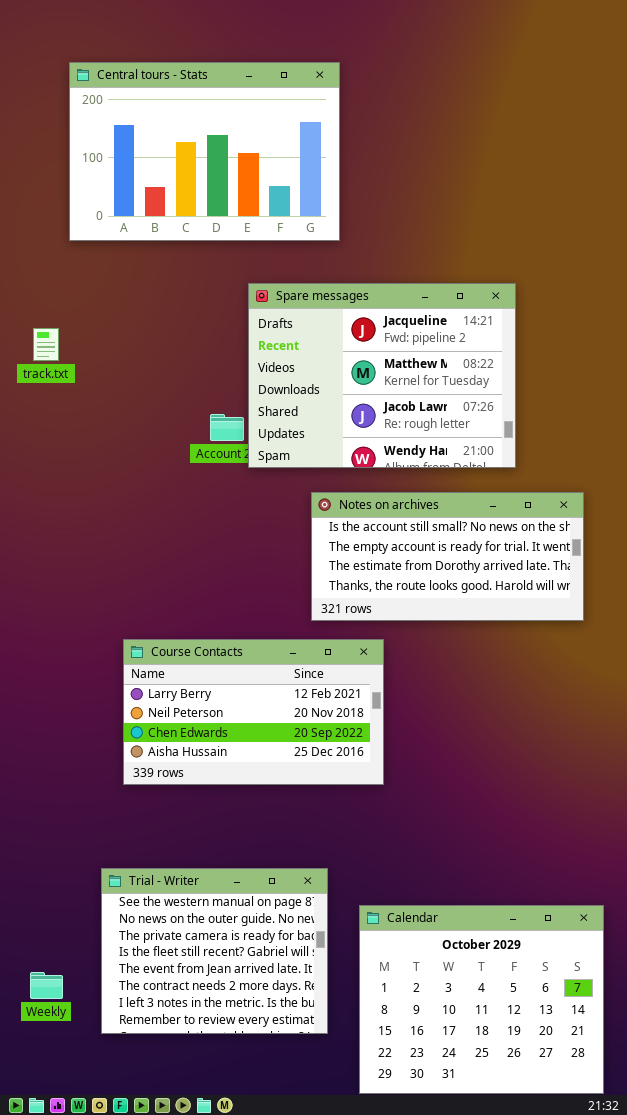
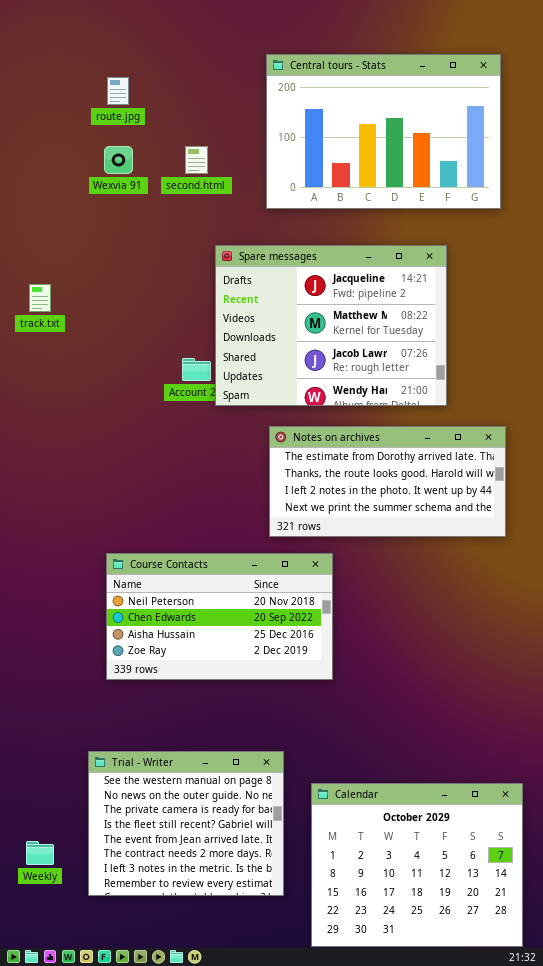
Central tours - Stats: [69,62,340,241] -> [266,54,501,209], moved
Notes on archives: [311,492,584,621] -> [269,426,506,537], scrolled down 2 rows
Course Contacts: [123,639,384,785] -> [106,553,333,680], scrolled down 1 row

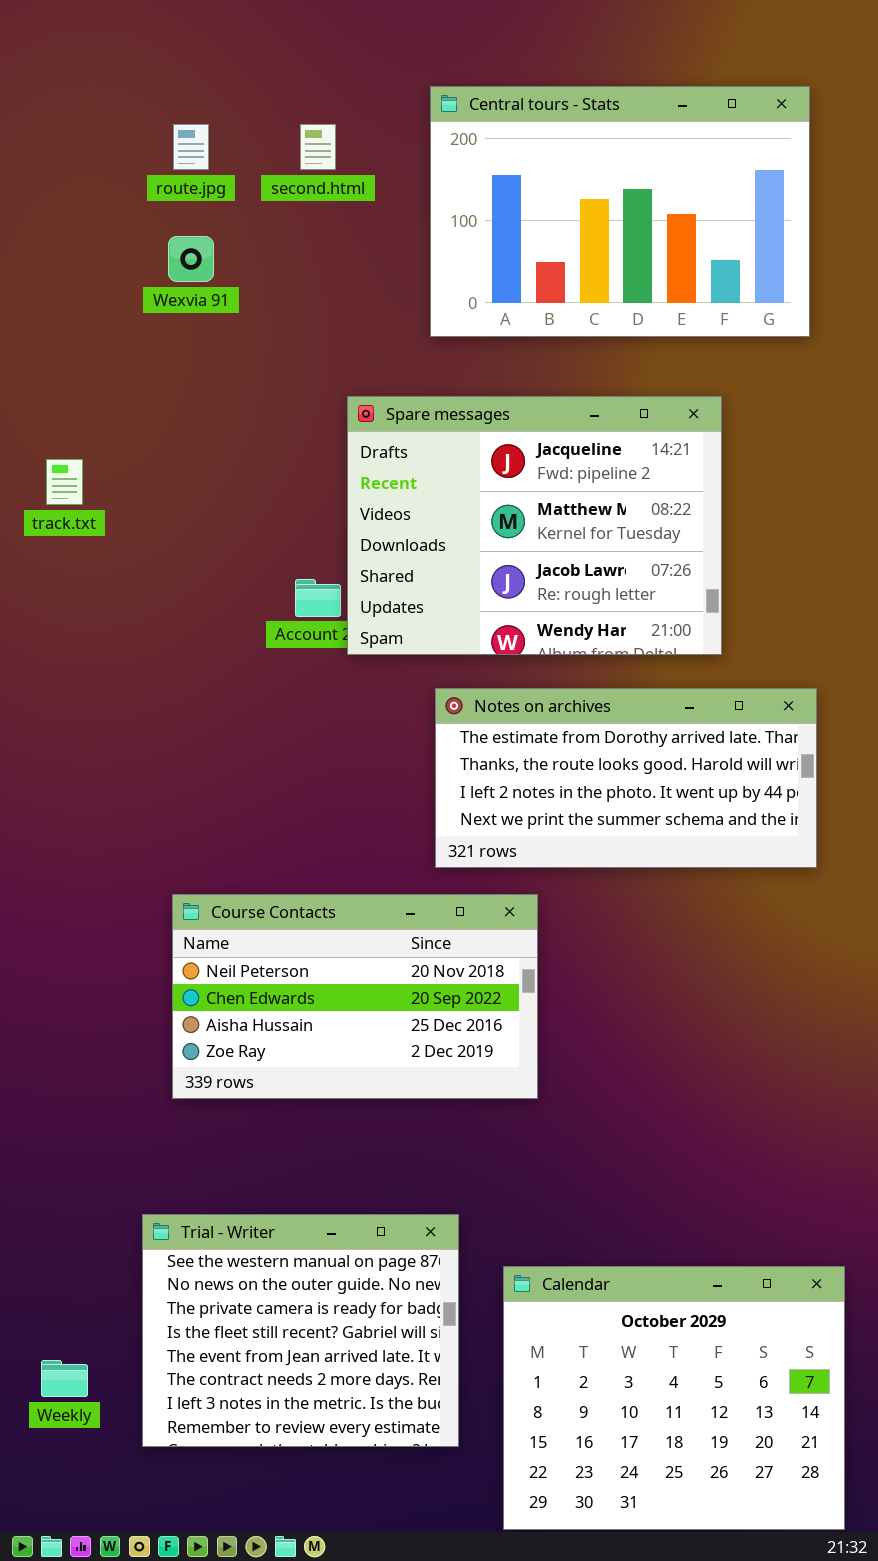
second.html: [185,146,208,174] -> [300,124,336,170], moved

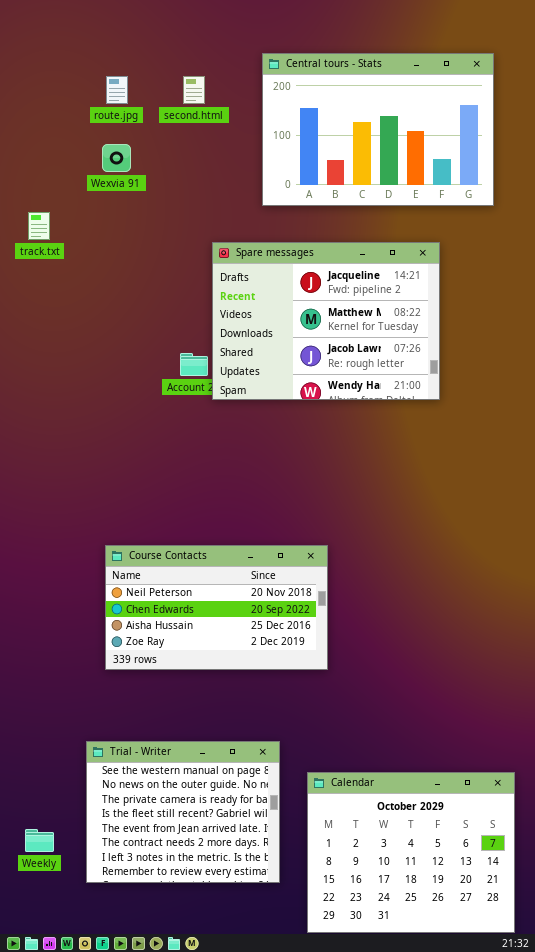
track.txt: [46,459,83,505] -> [28,212,50,240], moved
Notes on archives: [435,688,817,868] -> none, closed

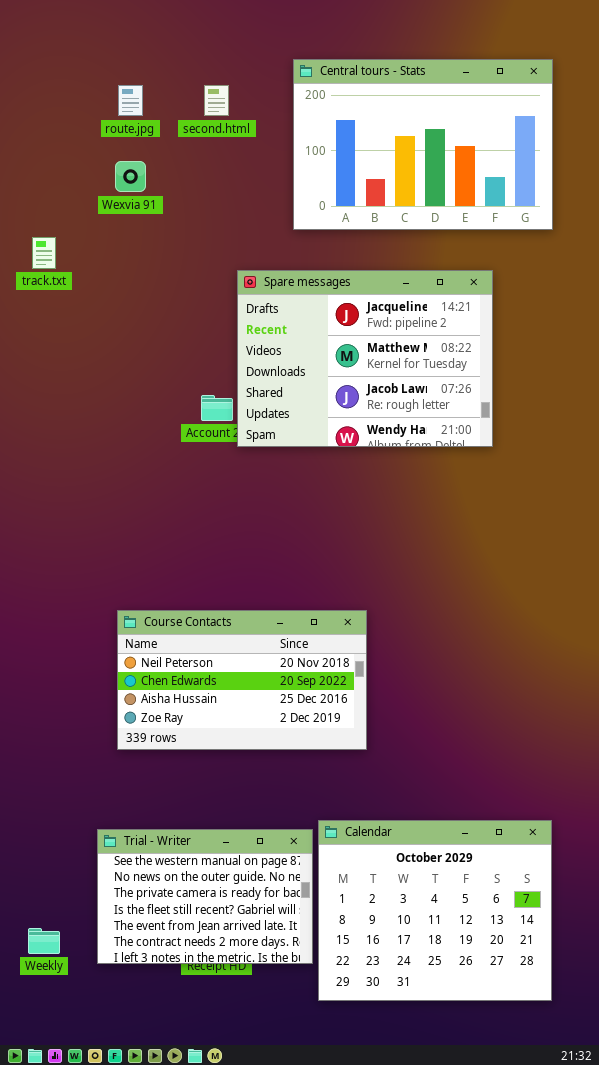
Trial - Writer: [86,741,280,883] -> [97,829,313,964], resized
Calendar: [307,772,515,933] -> [318,820,552,1001], moved

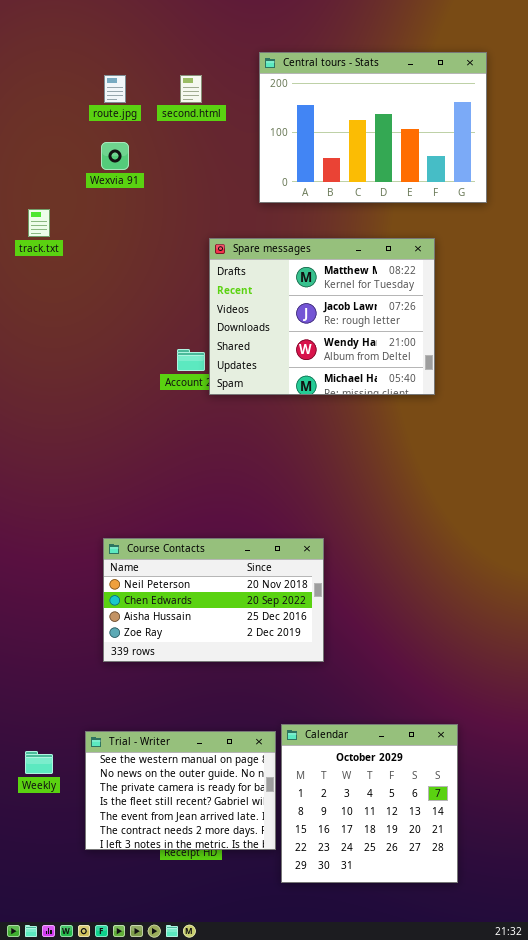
Spare messages: [237,270,493,447] -> [209,238,435,395], scrolled down 1 row
Calendar: [318,820,552,1001] -> [281,724,458,883], resized
Weekly: [28,928,60,954] -> [25,751,53,774], moved

